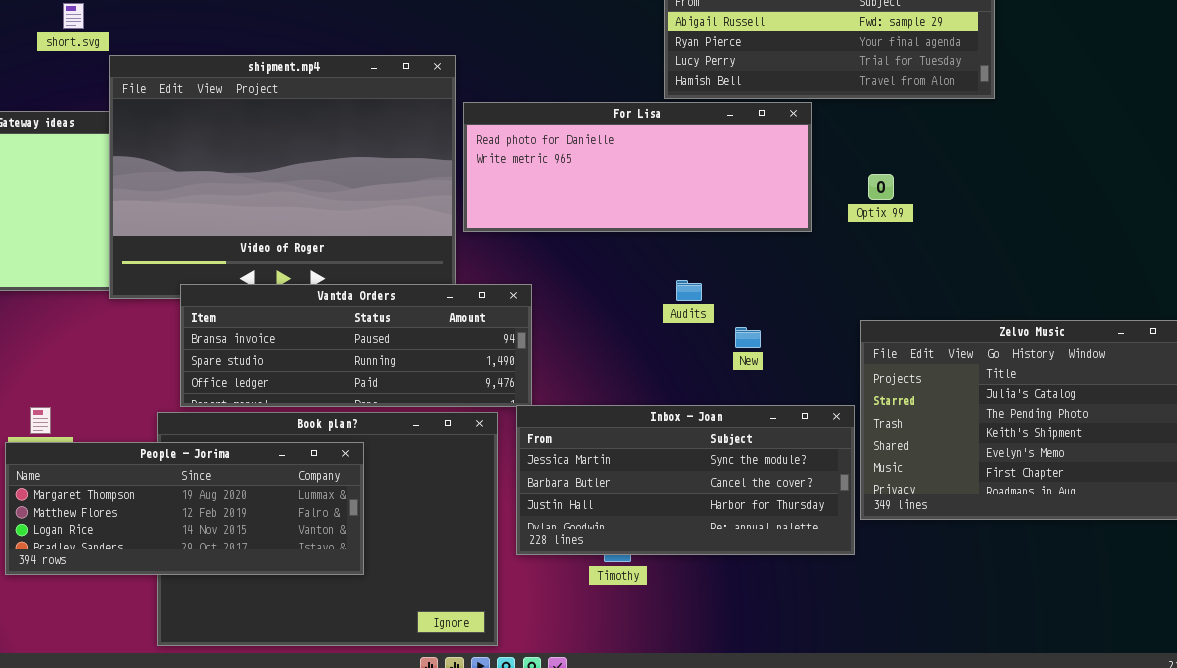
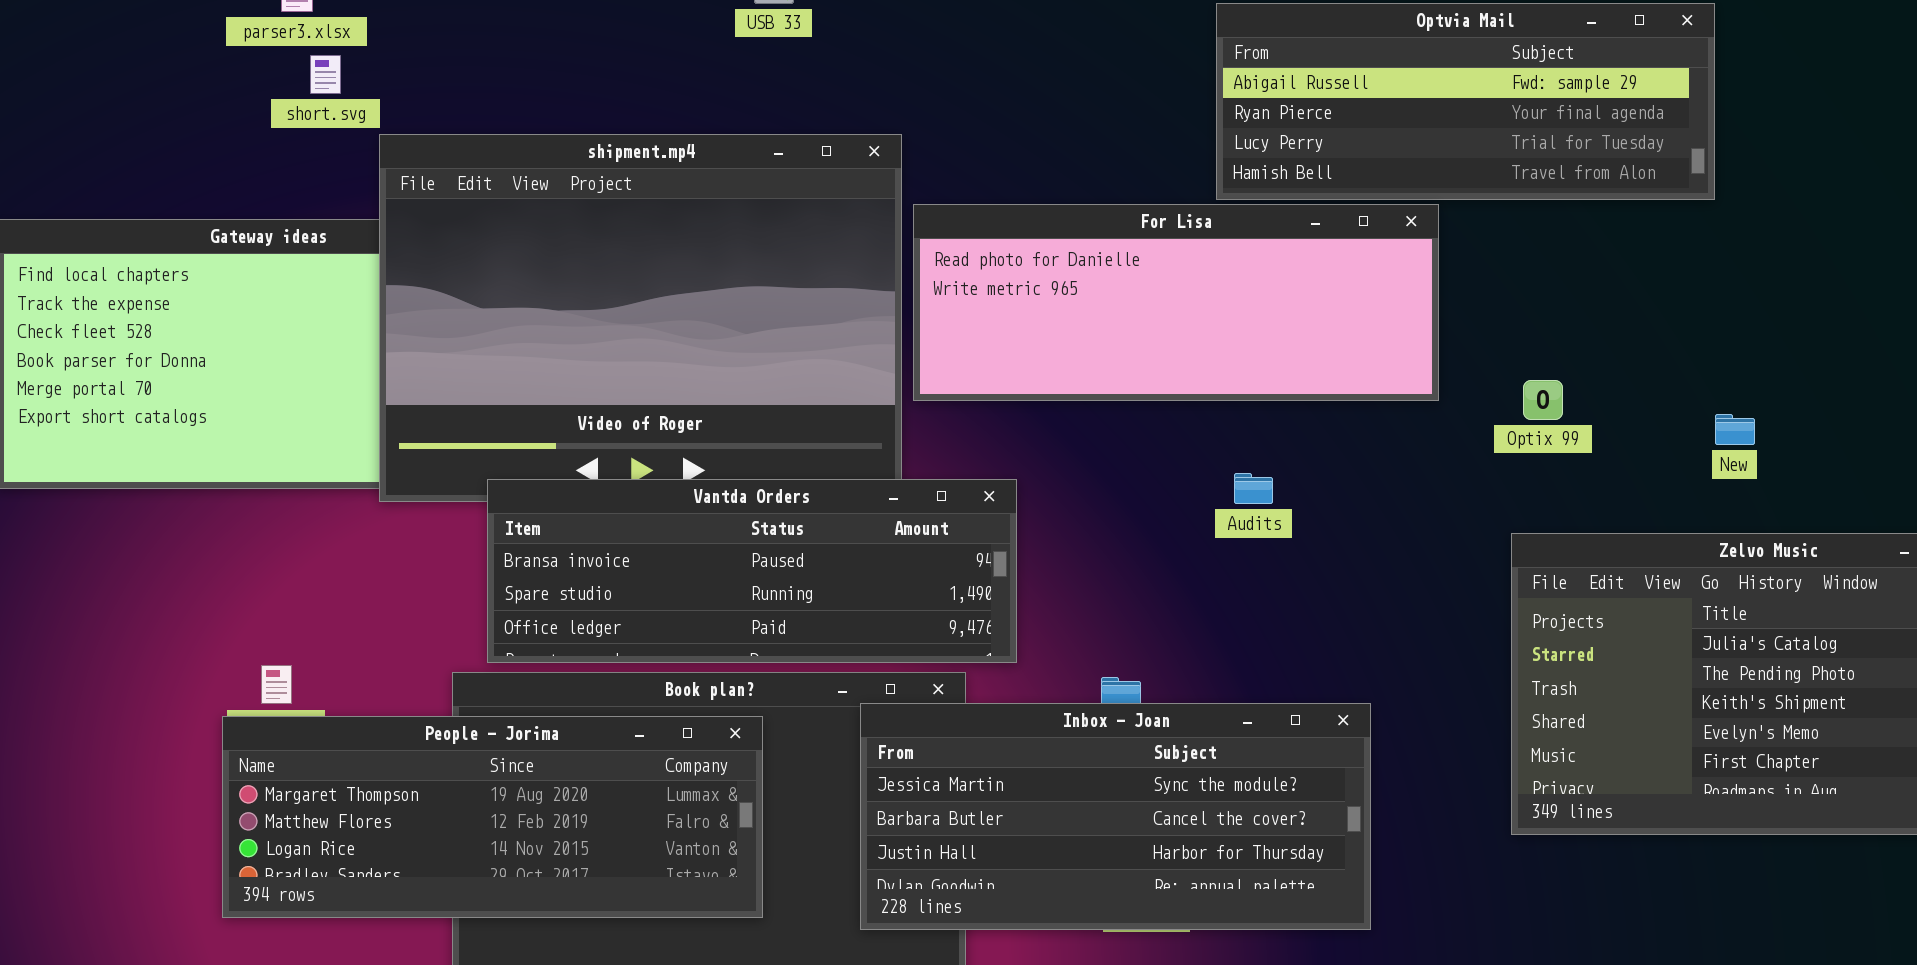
Optix 99: [868,174,894,200] -> [1523,380,1563,420], moved
New: [735,327,761,348] -> [1715,414,1755,445], moved
Inbox - Joan: [516,405,855,555] -> [860,703,1371,930], moved

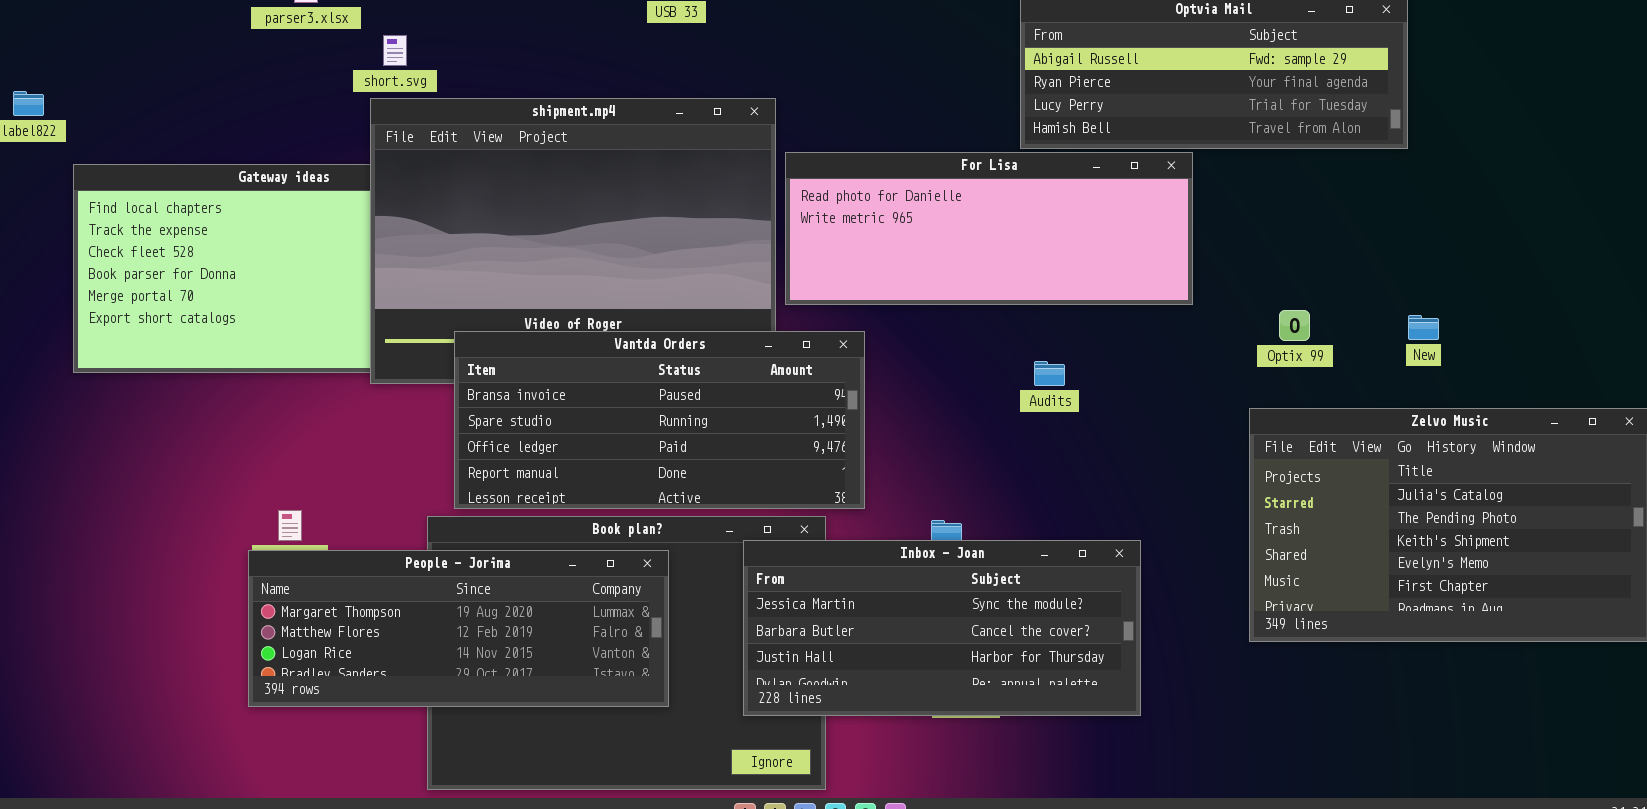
short.svg: [310,55,341,94] -> [383,35,407,66], moved
Optix 99: [1523,380,1563,420] -> [1279,310,1310,341], moved
Vantda Orders: [487,479,1017,663] -> [454,331,865,509], resized

